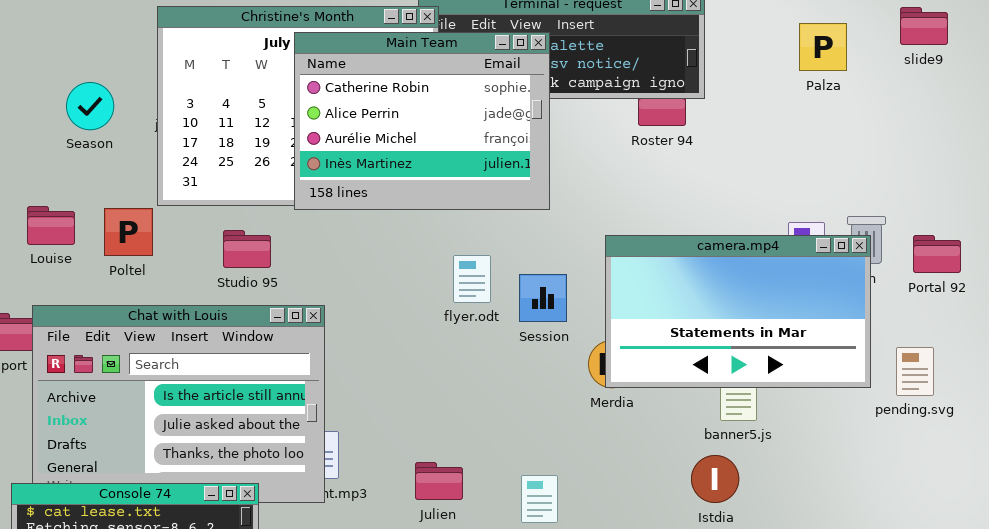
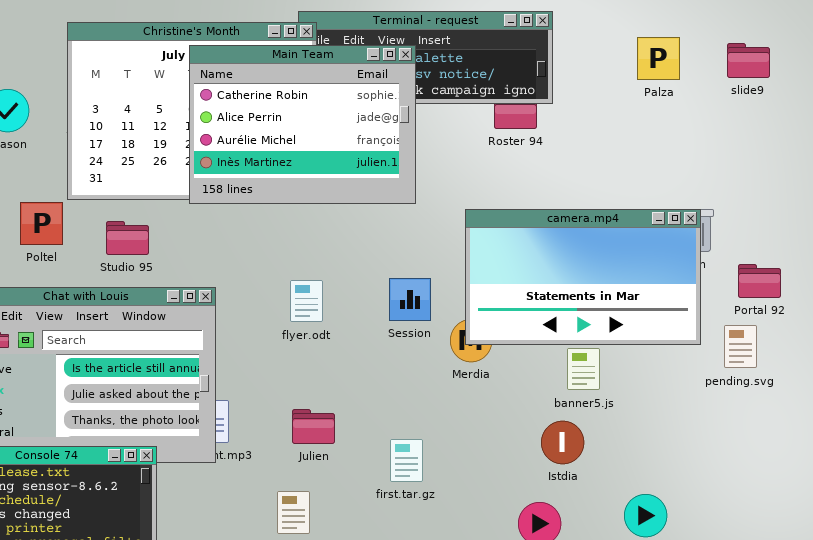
slide9: [900,7,948,45] -> [727,43,770,78], moved
Studio 95: [223,230,271,268] -> [106,221,149,255], moved
camera.mp4: [605,235,871,388] -> [465,209,701,345], moved
Portal 92: [913,235,961,273] -> [738,264,781,298], moved
flyer.odt: [453,255,491,303] -> [290,280,323,322], moved
Session: [519,274,567,322] -> [389,278,431,321], moved
Julien: [415,462,463,500] -> [292,409,335,444], moved

